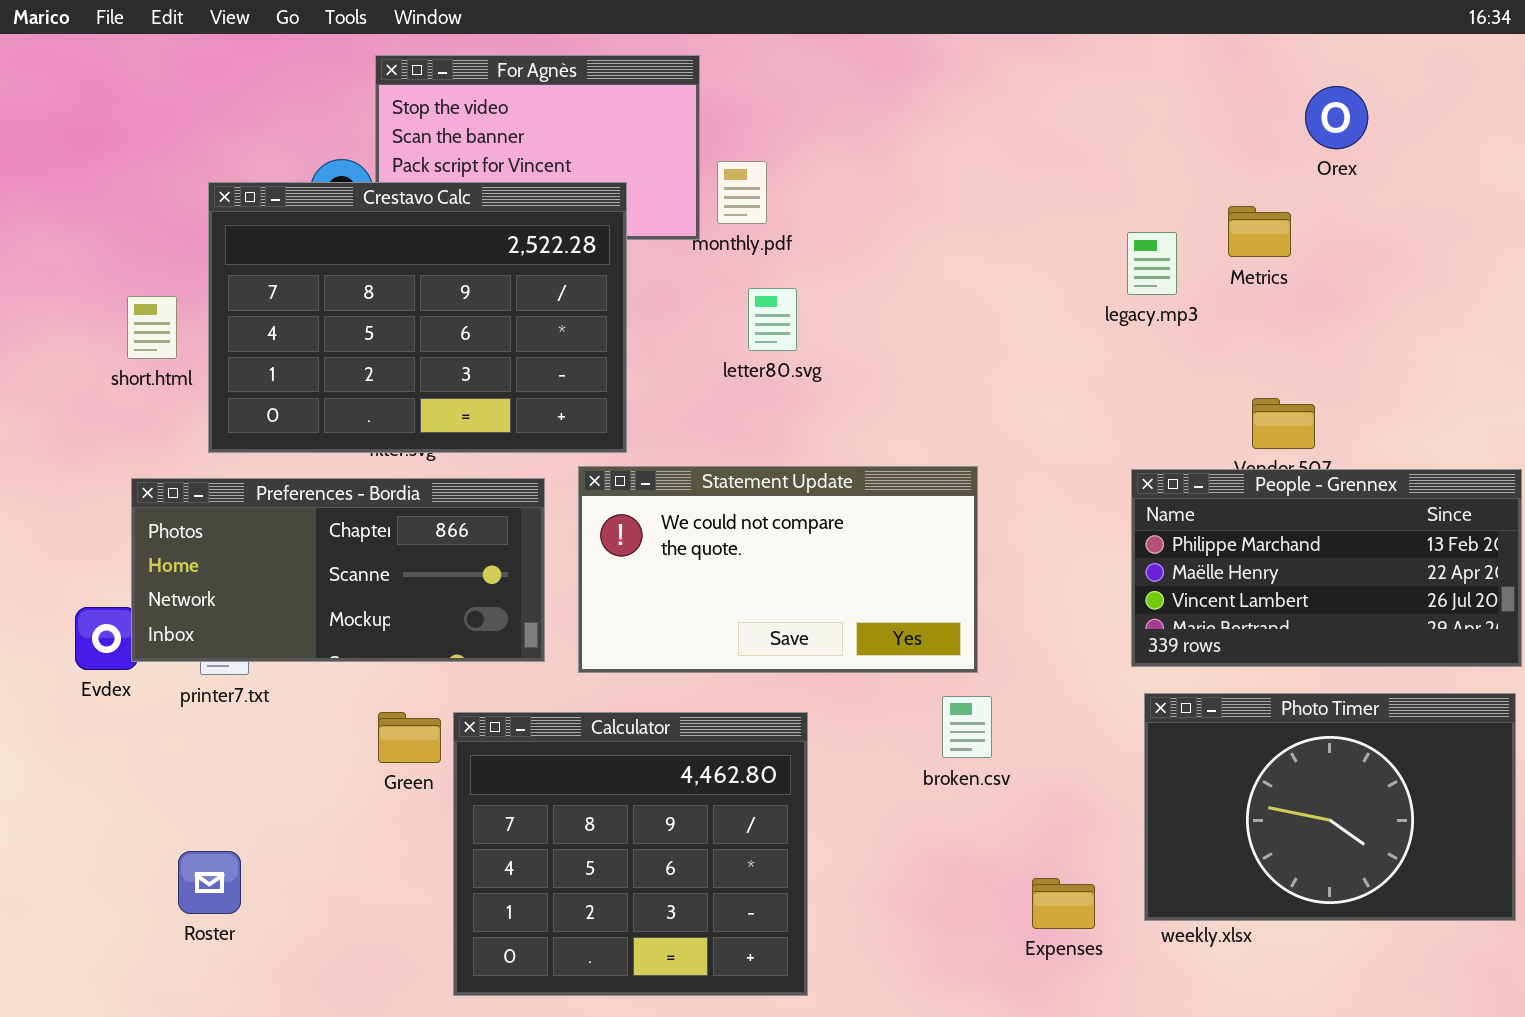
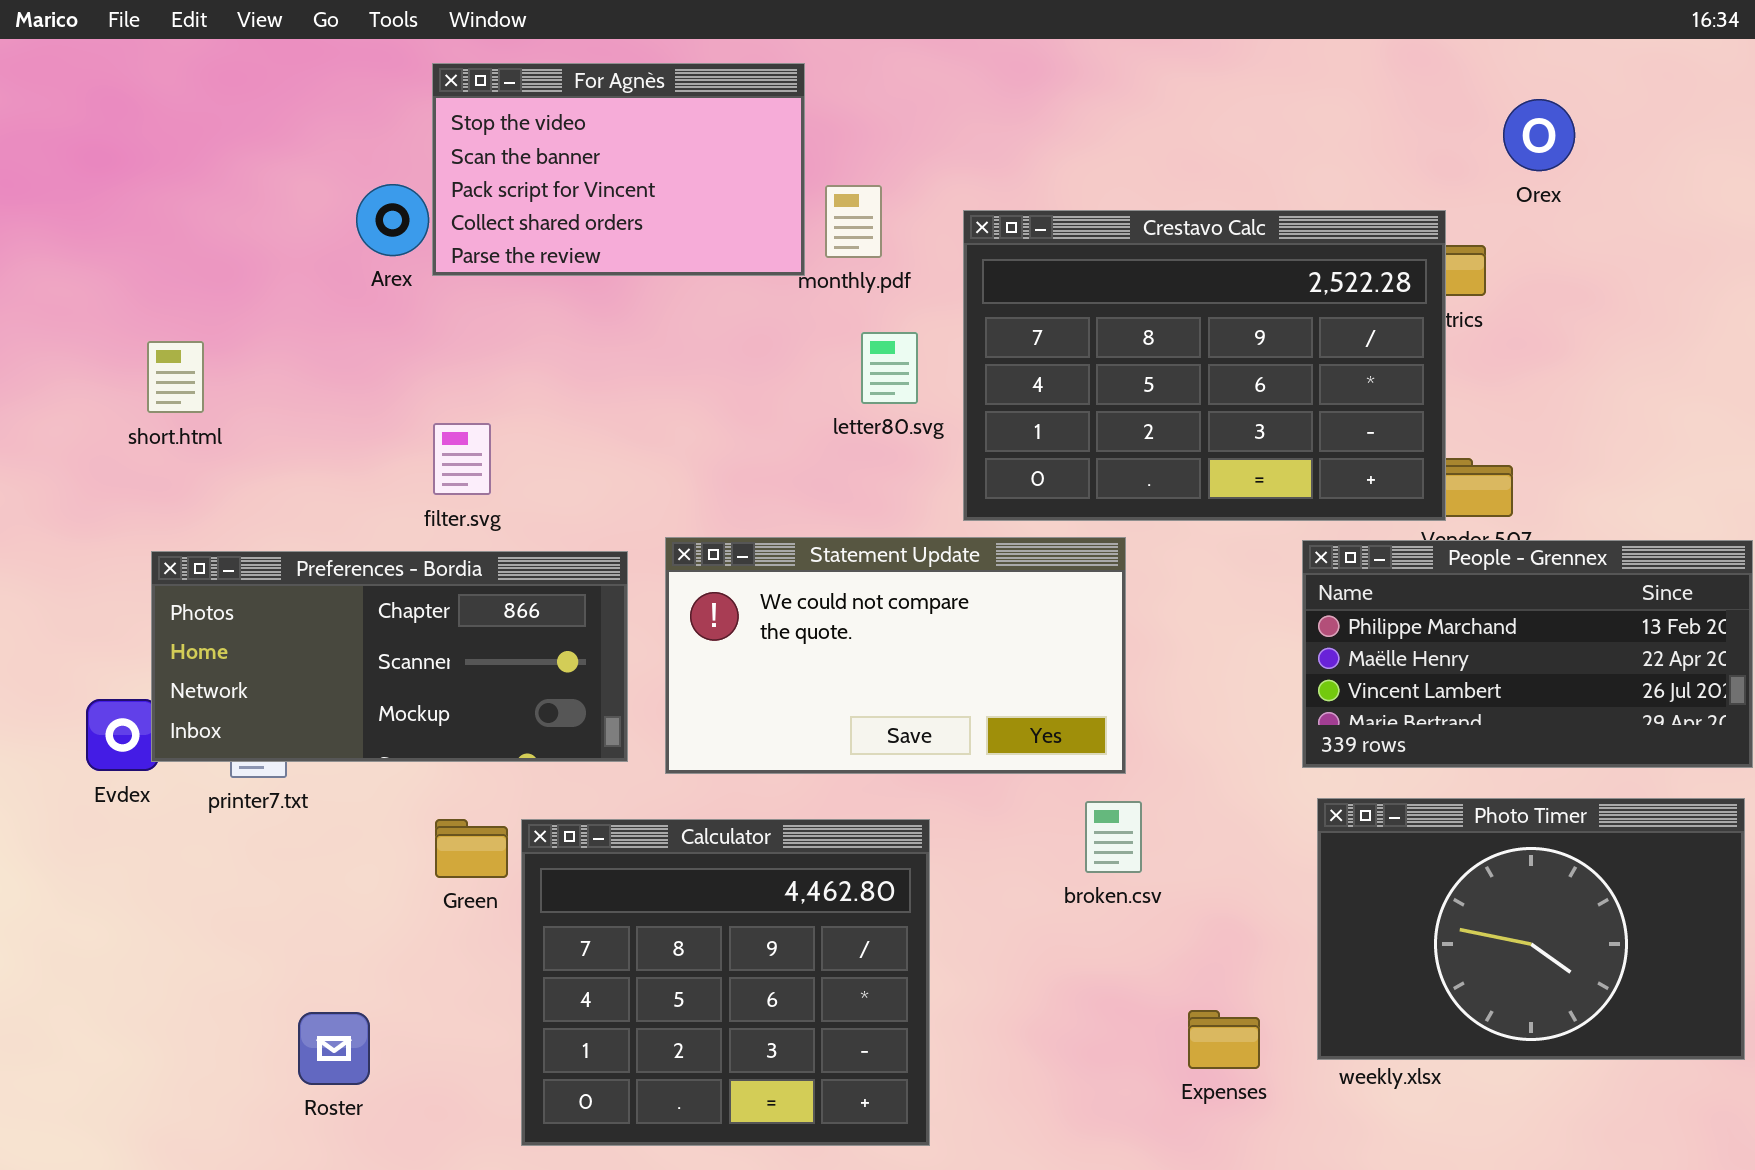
Crestavo Calc: [208,182,627,453] -> [963,210,1446,521], moved
Roster: [178,851,241,914] -> [298,1012,370,1085], moved

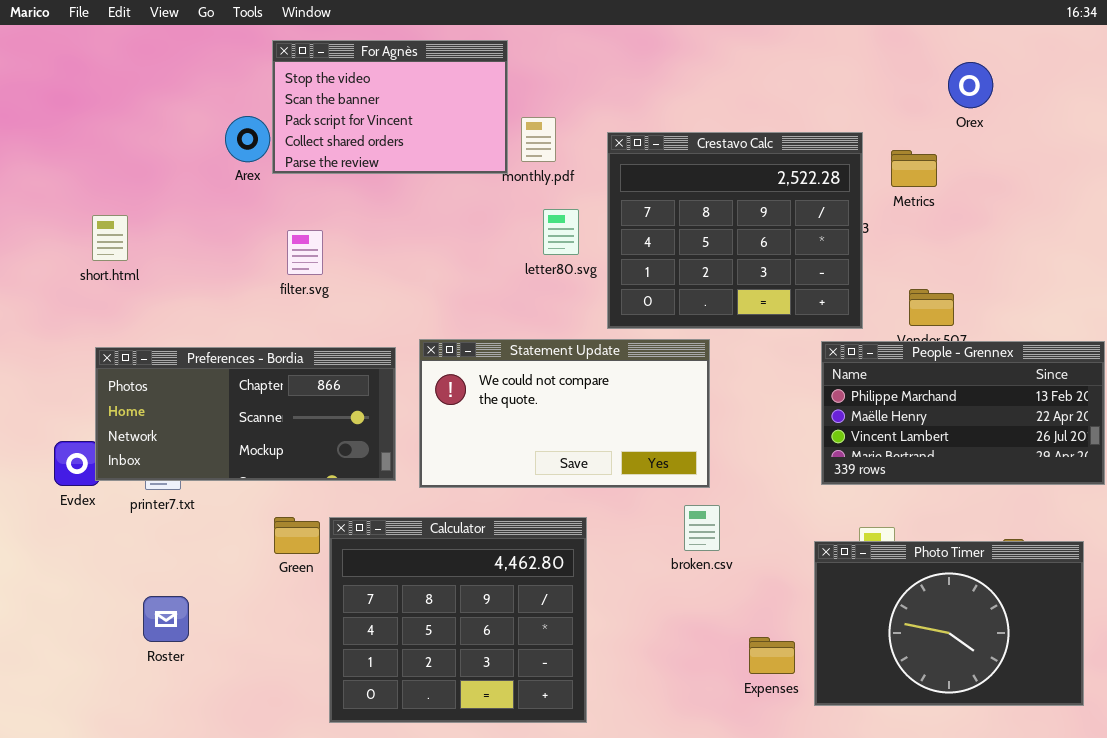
Crestavo Calc: [963,210,1446,521] -> [607,132,863,329], resized
filter.svg: [433,423,491,495] -> [287,230,323,275], moved
Photo Timer: [1317,798,1745,1060] -> [814,541,1084,706], moved
Roster: [298,1012,370,1085] -> [143,596,189,642], moved

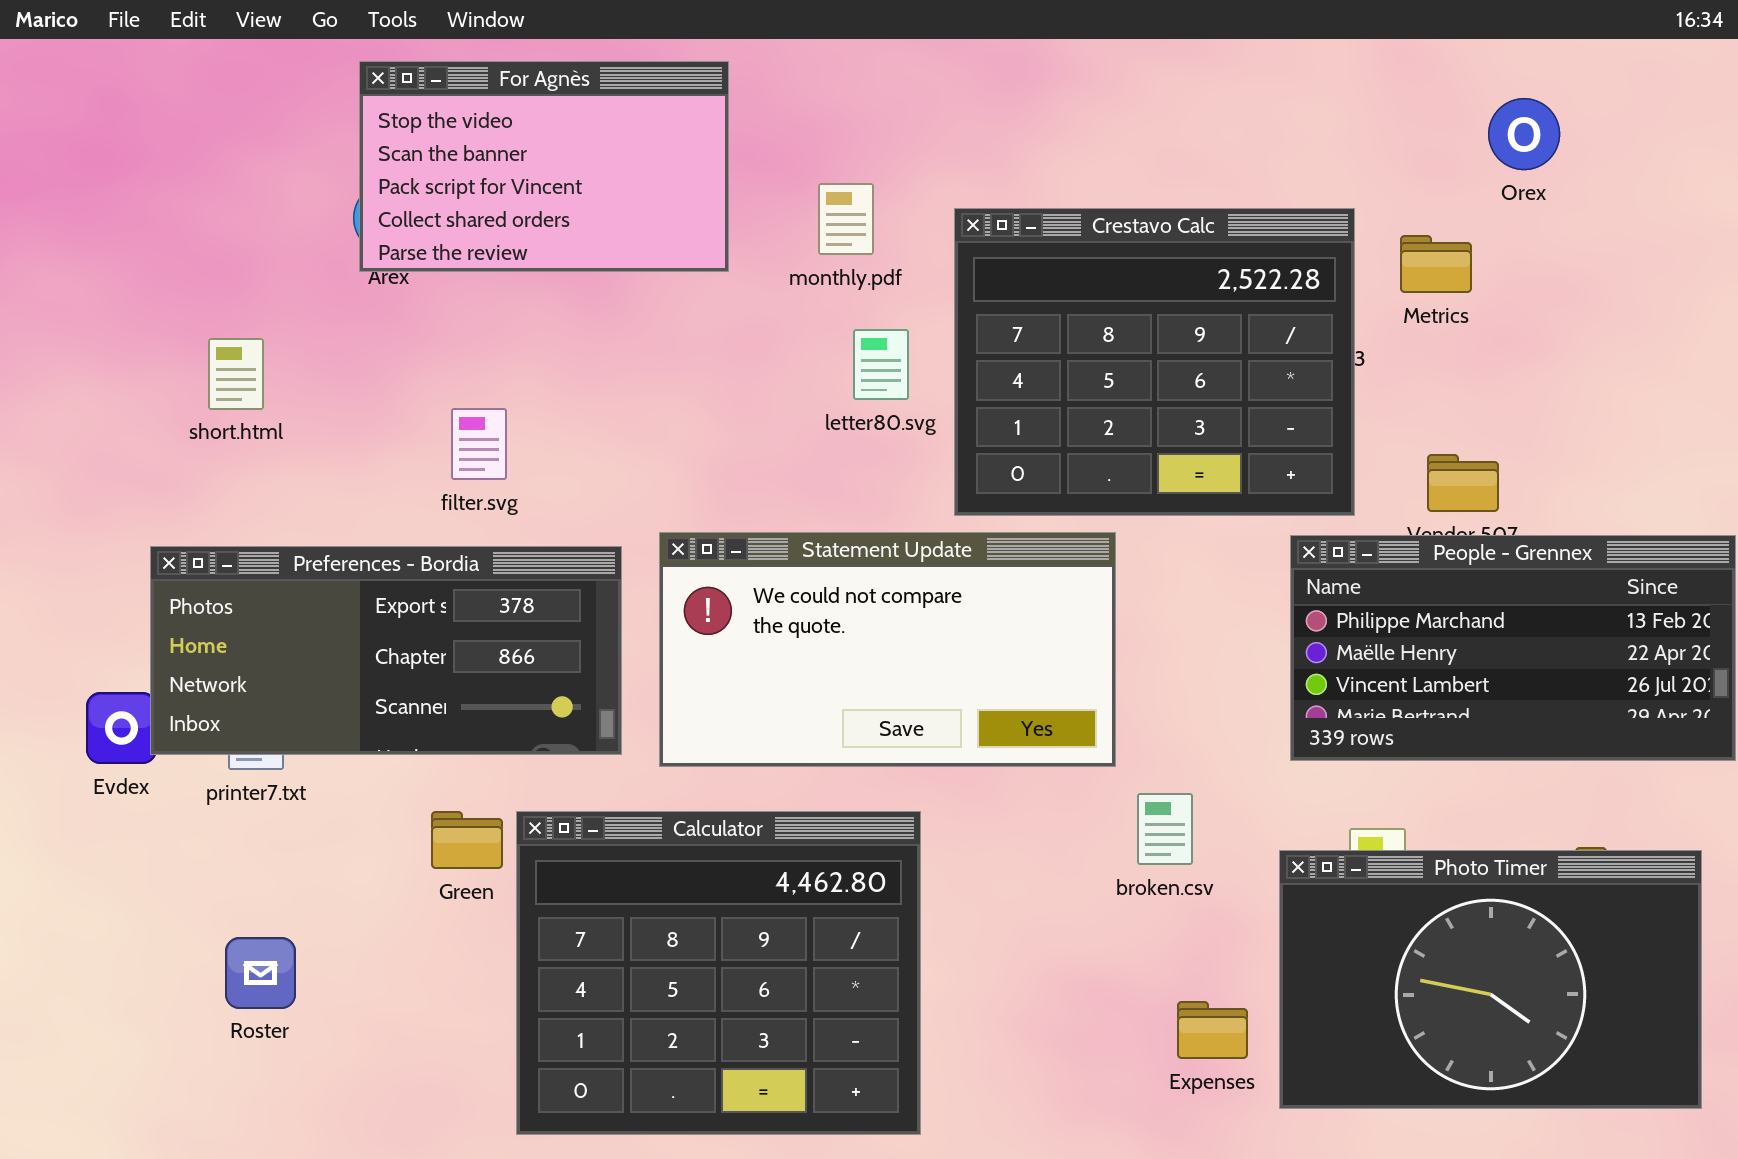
For Agnès: [272,40,508,174] -> [359,61,729,272], moved
short.html: [92,215,128,261] -> [208,338,264,410], moved
filter.svg: [287,230,323,275] -> [451,408,507,480], moved
Preferences - Bordia: [95,347,396,481] -> [150,546,622,755], scrolled up 1 row
broken.csv: [684,505,720,551] -> [1137,793,1193,865], moved

